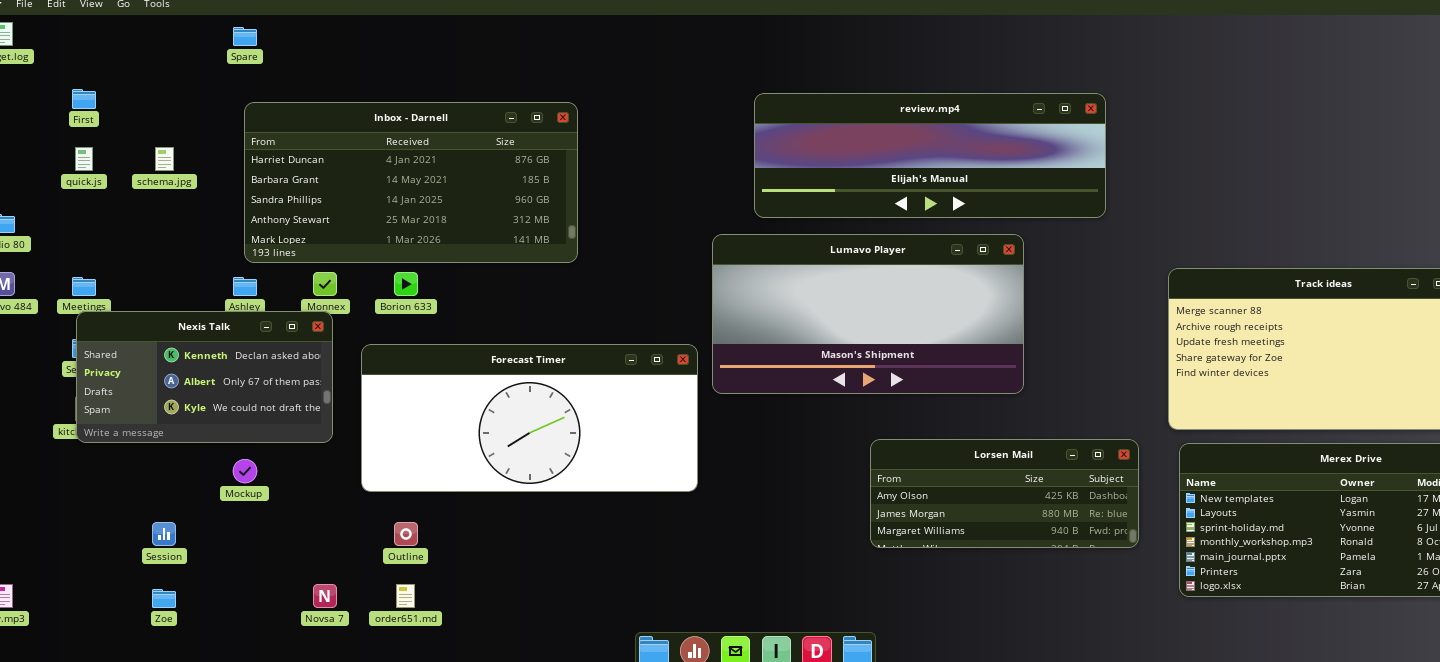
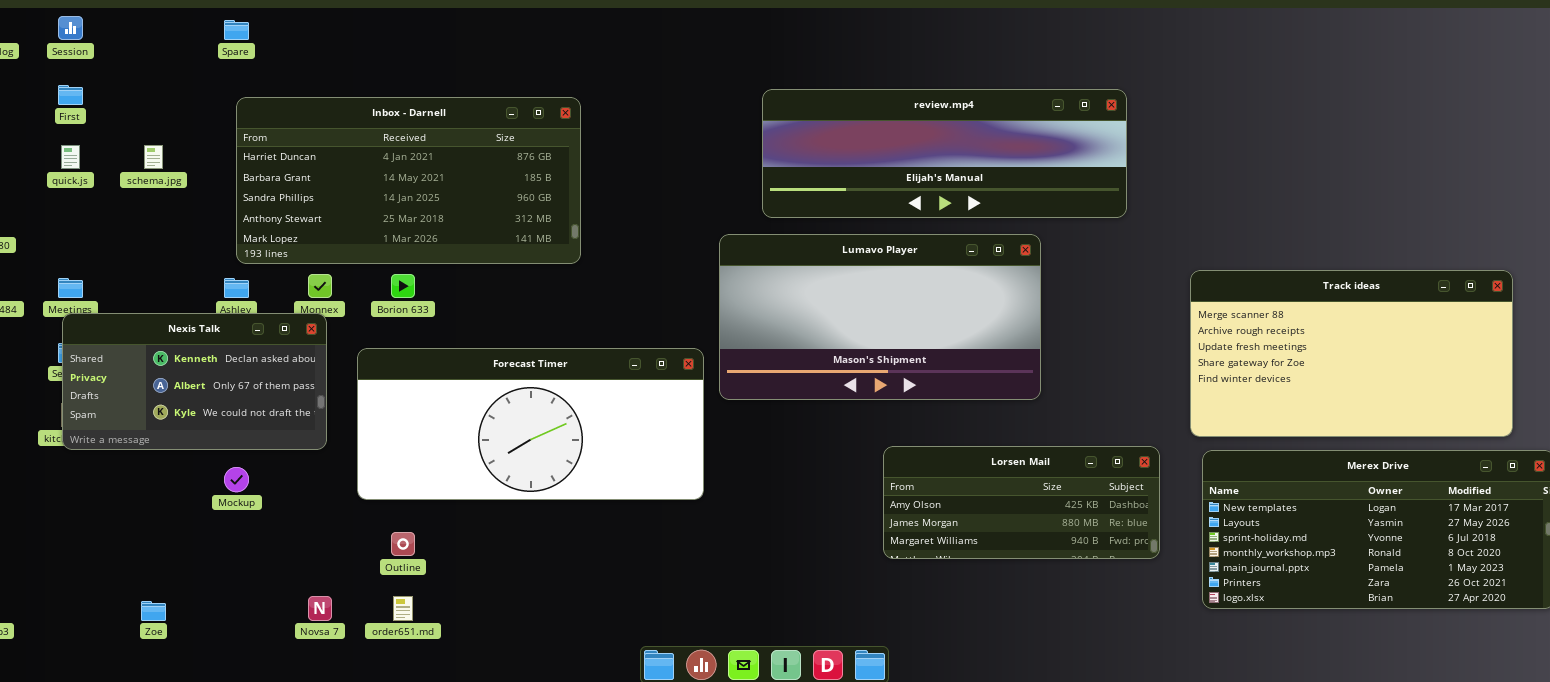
Session: [152,522,176,546] -> [58,16,83,40], moved

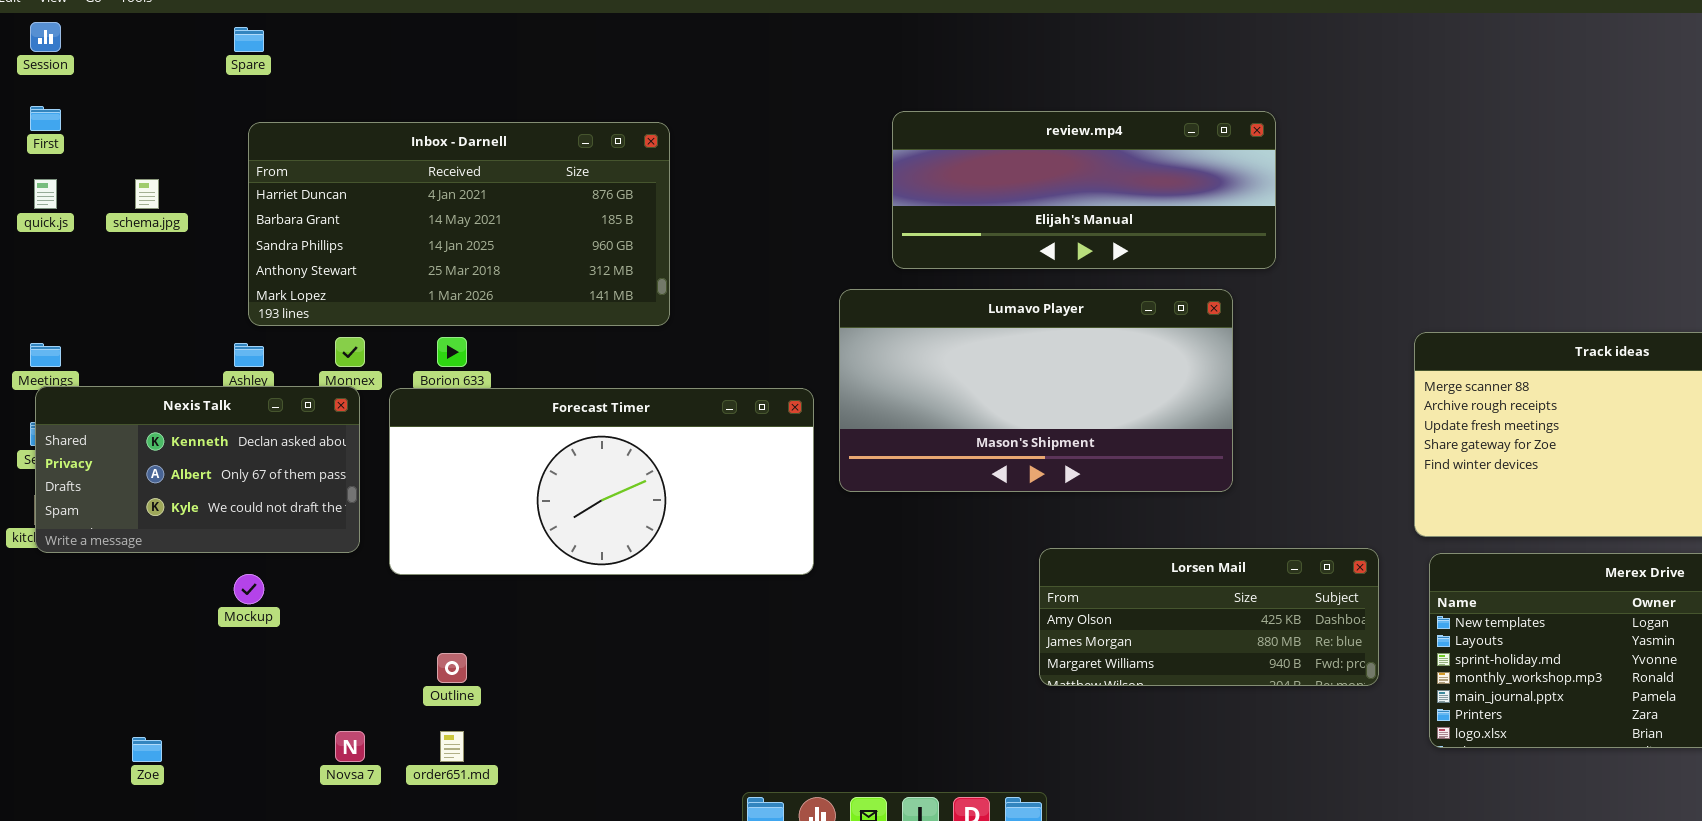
review.mp4: [762,89,1127,218] -> [892,111,1276,269], resized
Forecast Timer: [357,348,704,500] -> [389,388,814,575], moved

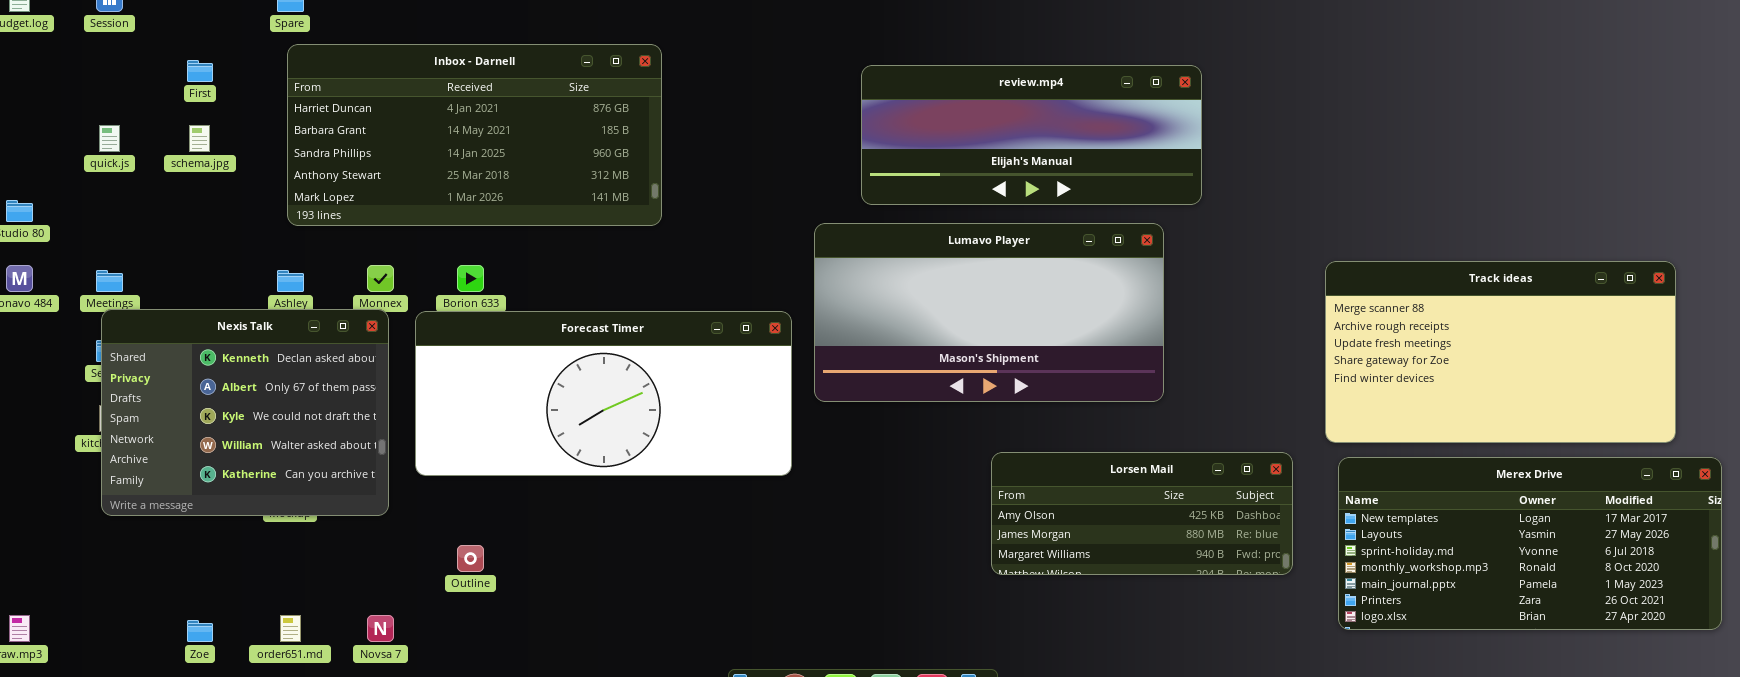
First: [30,106,61,131] -> [187,60,213,82], moved
Inbox - Darnell: [248,122,670,326] -> [287,44,662,226], moved
Nexis Talk: [35,386,360,553] -> [101,309,389,516], resized
order651.md: [440,731,464,762] -> [280,615,301,642], moved

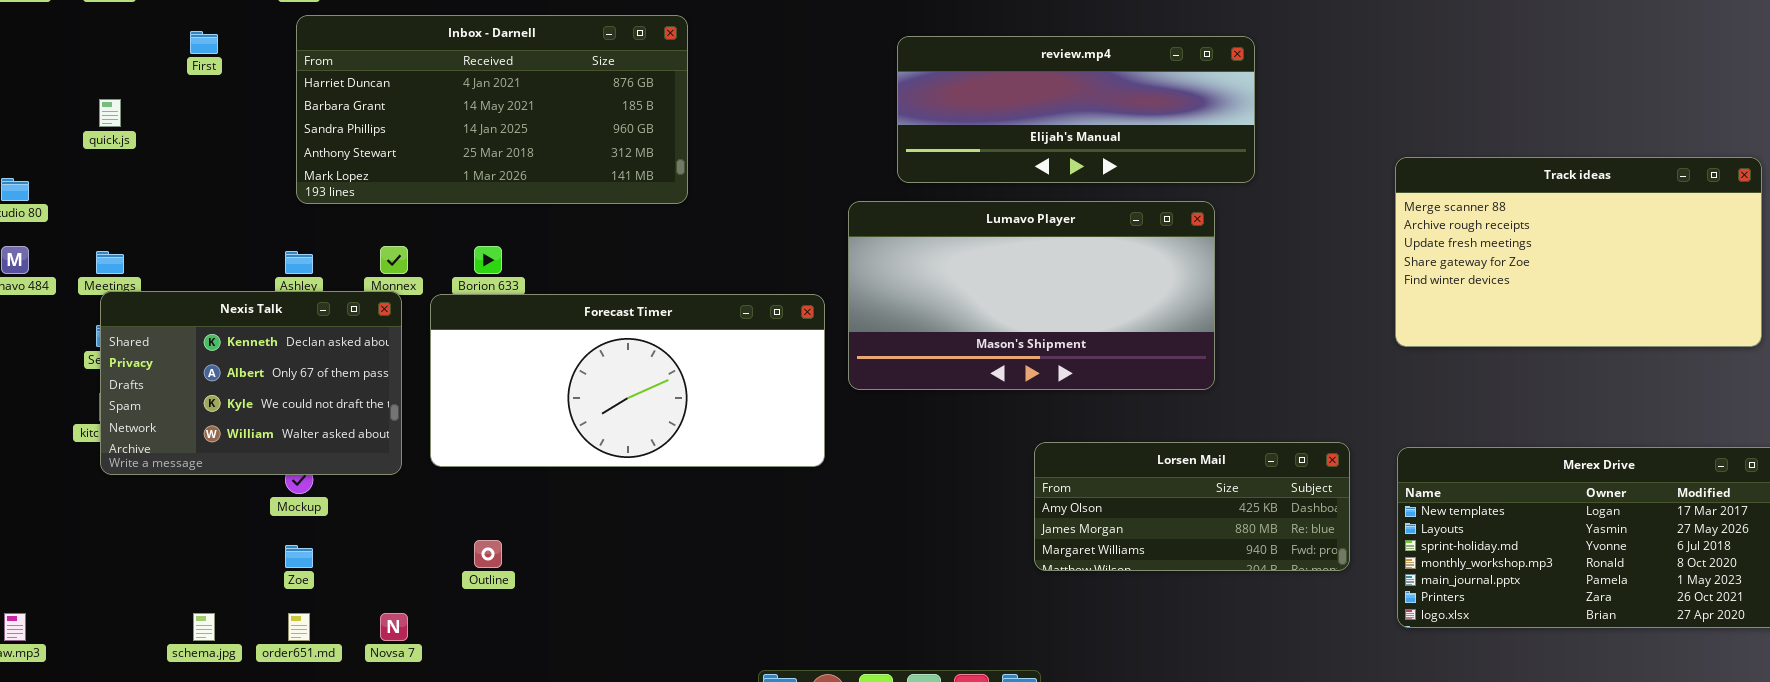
schema.jpg: [189,125,210,152] -> [193,613,215,641], moved
Track ideas: [1325,261,1676,443] -> [1395,157,1762,347], moved
Nexis Talk: [101,309,389,516] -> [100,291,402,475], resized
Zoe: [187,620,213,642] -> [285,545,313,568], moved

